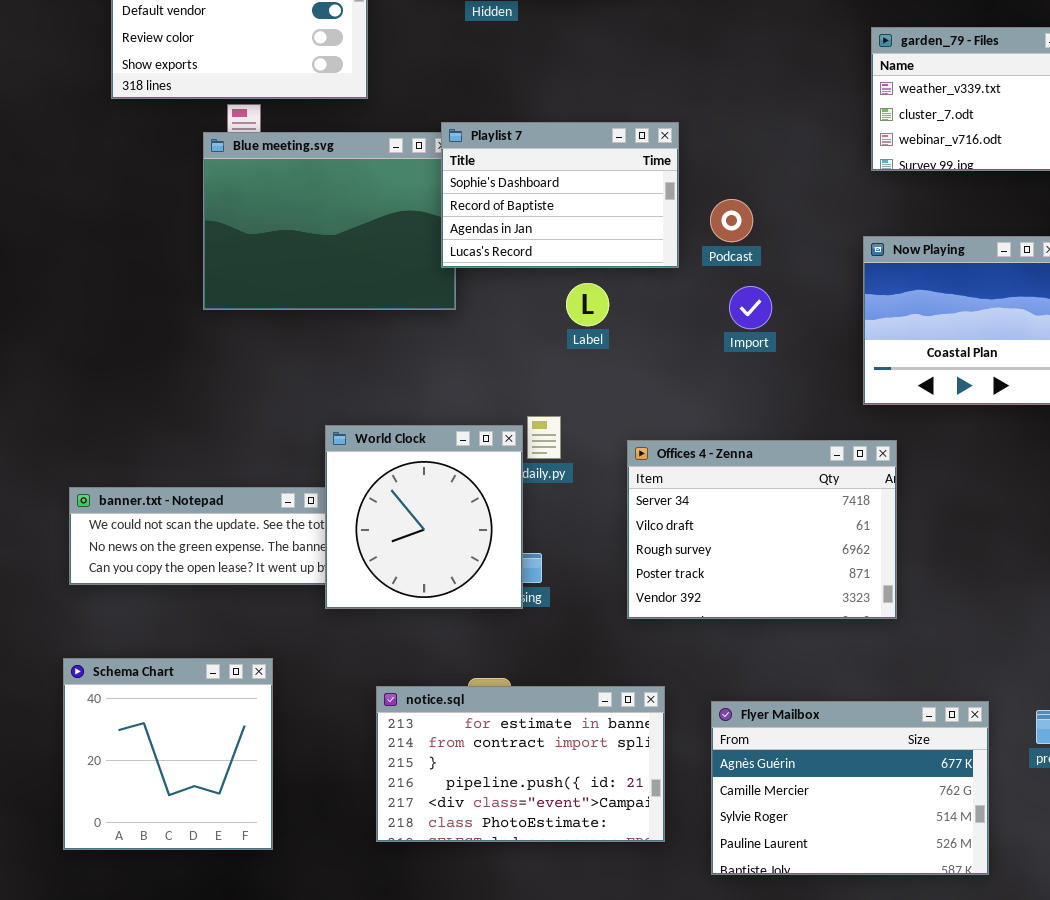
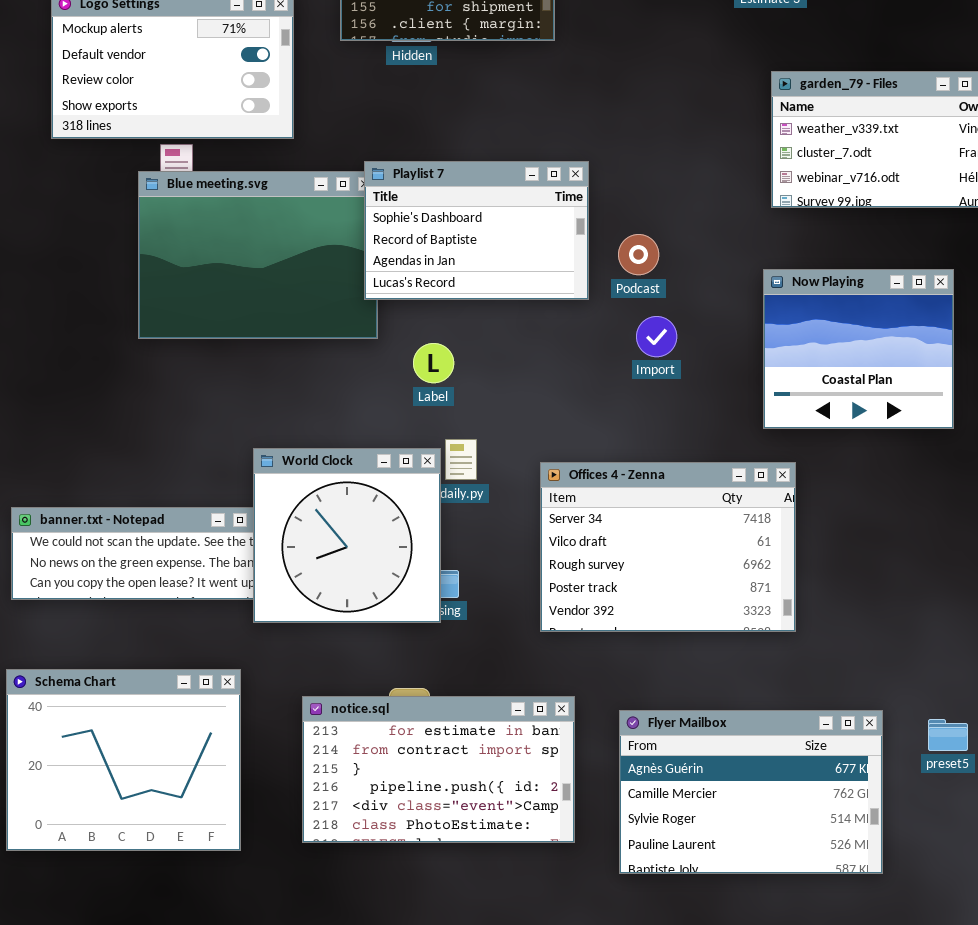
Label: [566,283,609,326] -> [413,343,454,383], moved
Schema Chart: [63,658,273,850] -> [6,669,241,851], resized

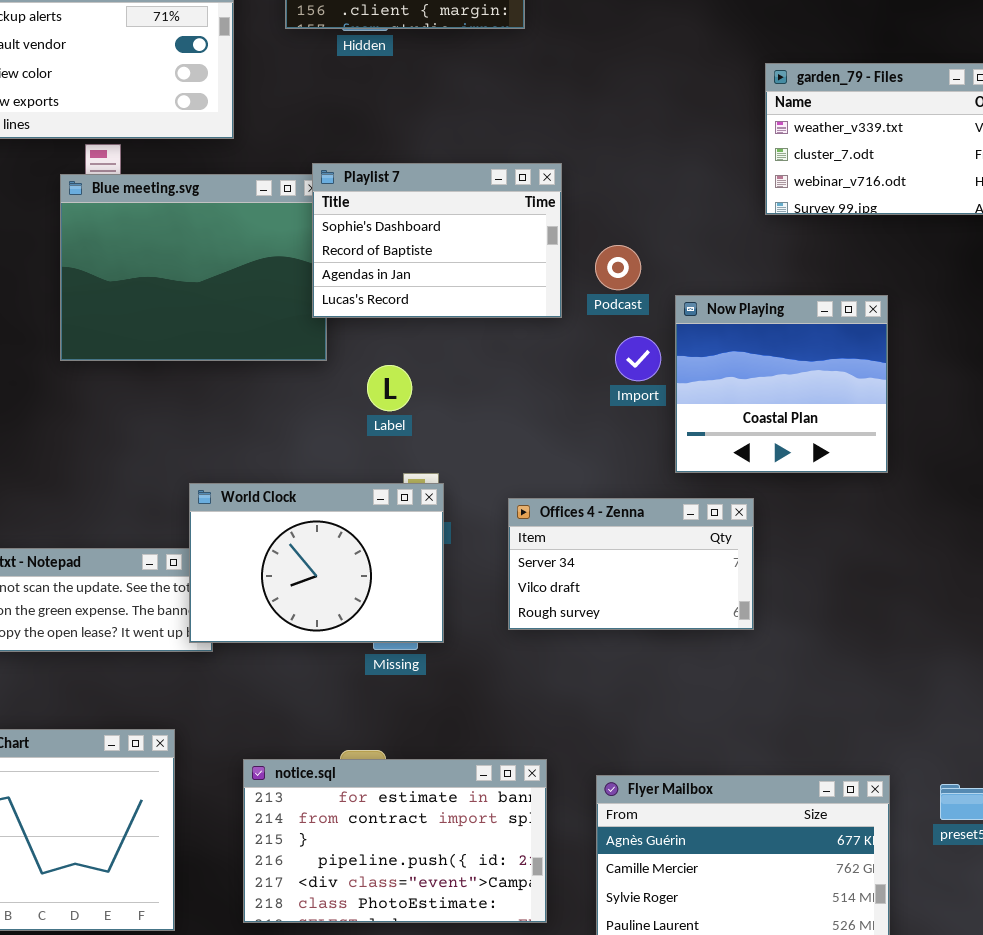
Now Playing: [763,269,954,429] -> [675,295,888,473], moved
World Clock: [253,448,441,623] -> [189,483,444,643], resized
Offices 4 - Zenna: [540,462,796,632] -> [508,498,754,630], resized

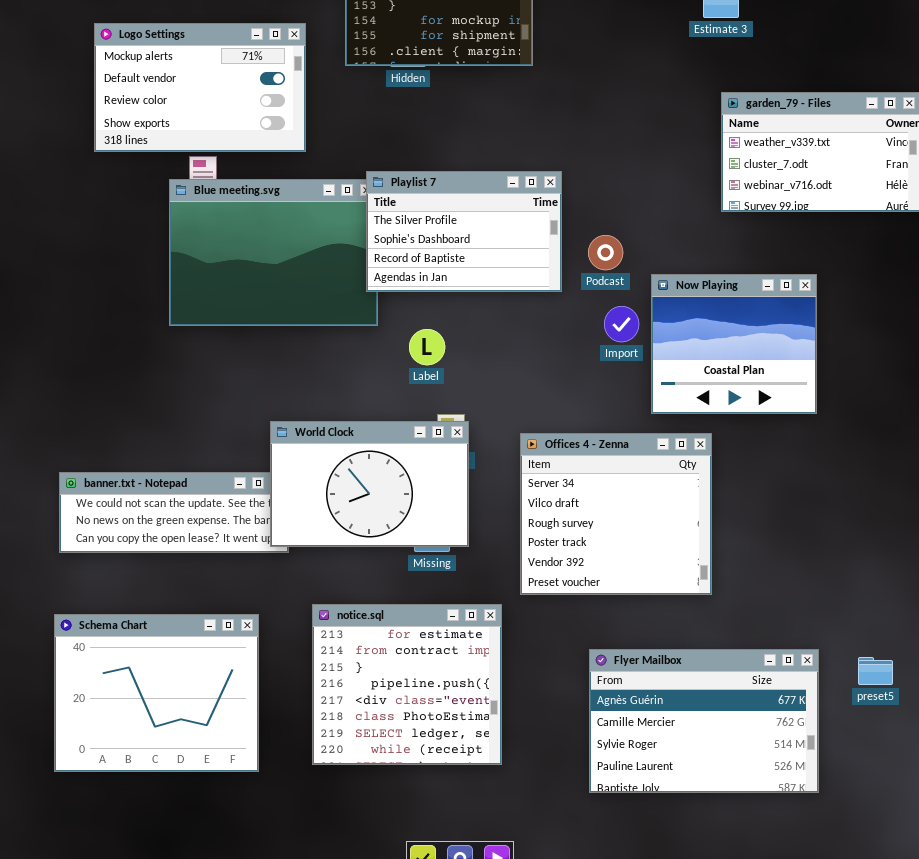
Playlist 7: [312,163,562,318] -> [366,171,562,292], scrolled up 1 row
Offices 4 - Zenna: [508,498,754,630] -> [520,433,712,595], resized
notice.sql: [243,759,547,923] -> [312,604,502,765], resized

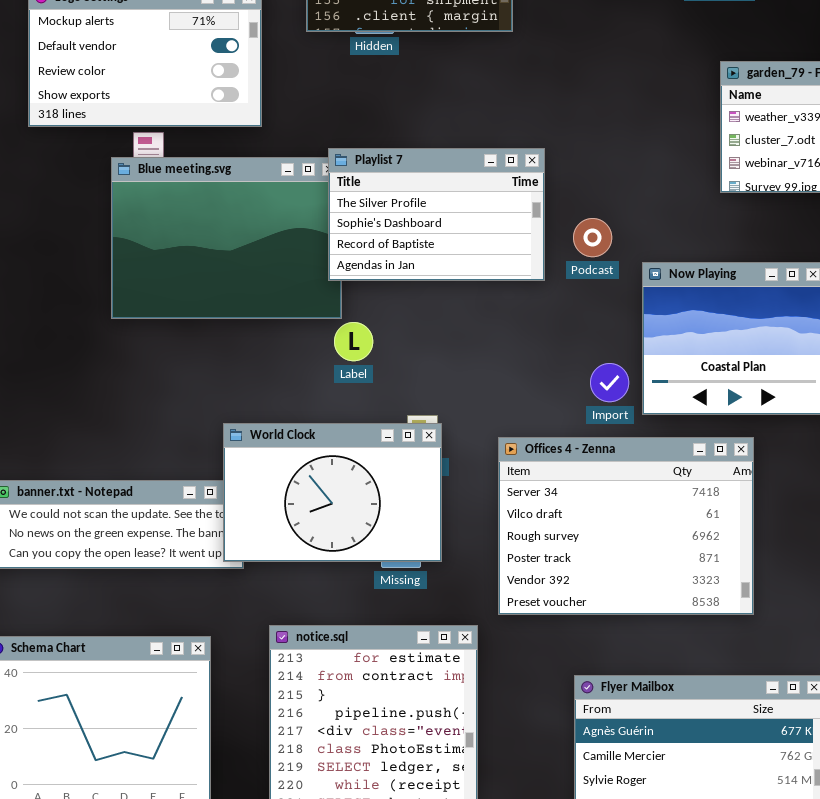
Import: [604,306,639,342] -> [590,363,629,402], moved
Label: [409,329,445,365] -> [334,322,373,361], moved
Offices 4 - Zenna: [520,433,712,595] -> [498,437,754,615], resized

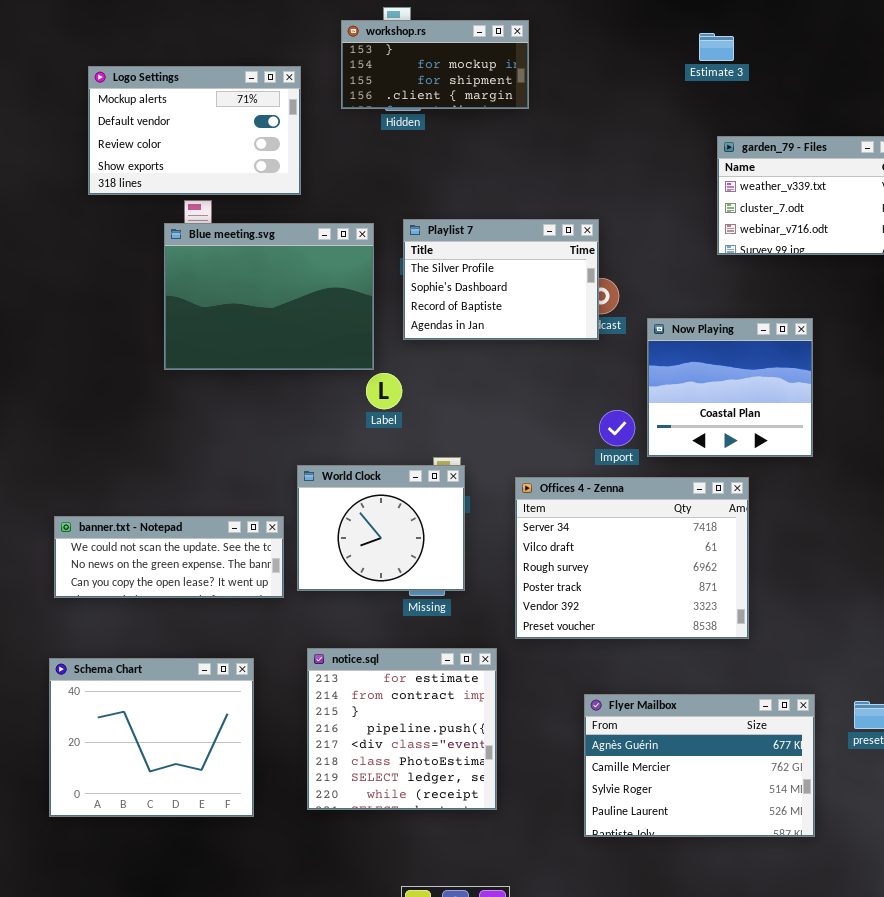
Playlist 7: [328,148,545,281] -> [403,219,599,340], moved
World Clock: [223,423,442,562] -> [297,465,465,591], resized

